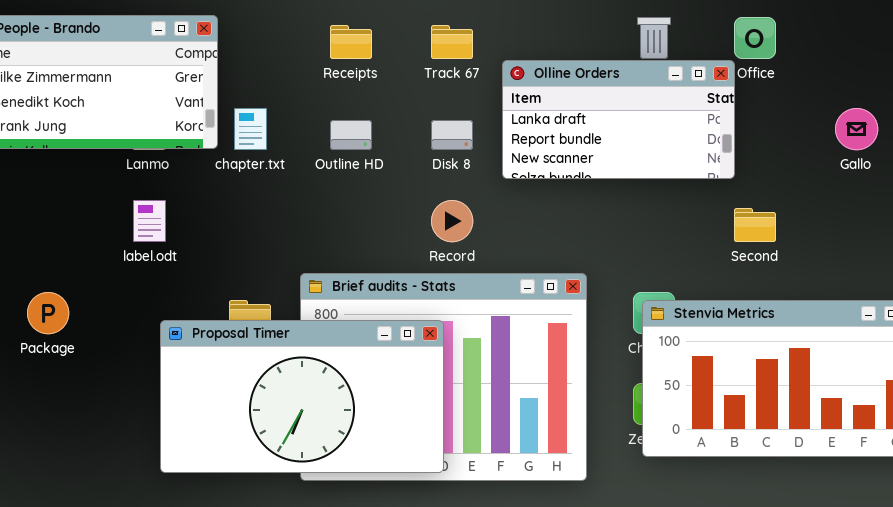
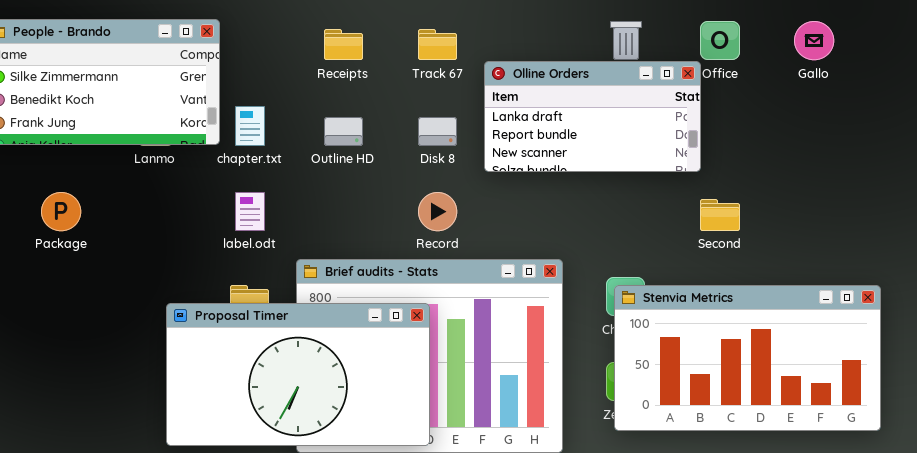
Gallo: [835,108,878,150] -> [794,21,834,60], moved
label.odt: [133,200,166,242] -> [235,192,265,231], moved
Package: [27,292,69,334] -> [41,192,81,231], moved

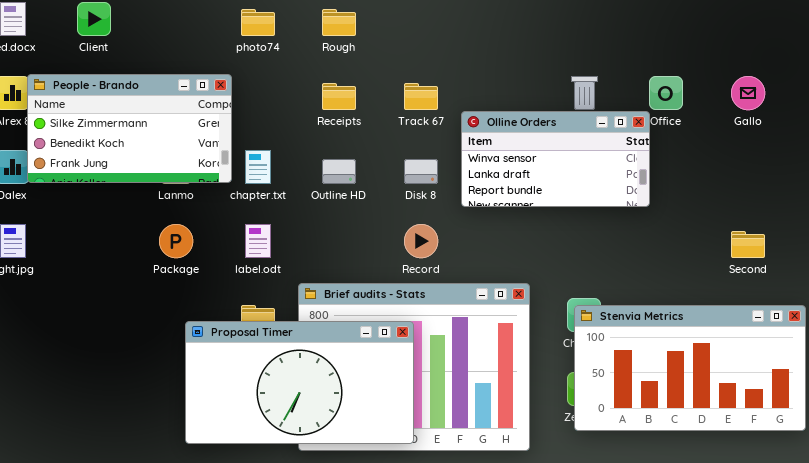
Olline Orders: [484,61,701,172] -> [461,111,650,207], scrolled up 1 row
Package: [41,192,81,231] -> [159,224,193,258], moved
Second: [700,199,740,231] -> [731,231,765,258], moved

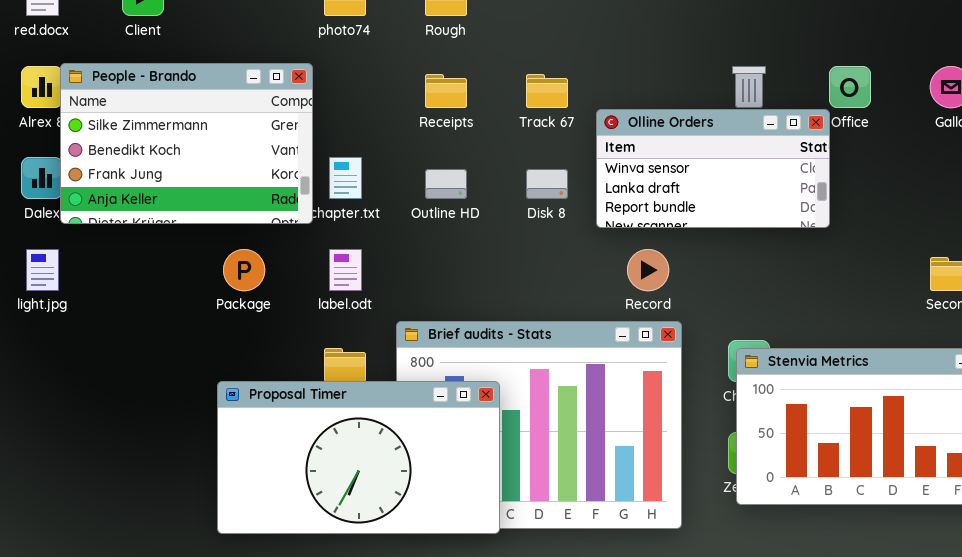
People - Brando: [27,74,232,183] -> [60,63,313,224], resized
Record: [404,224,438,258] -> [627,249,669,291], moved
Proposal Timer: [185,321,414,444] -> [217,381,500,534], moved

